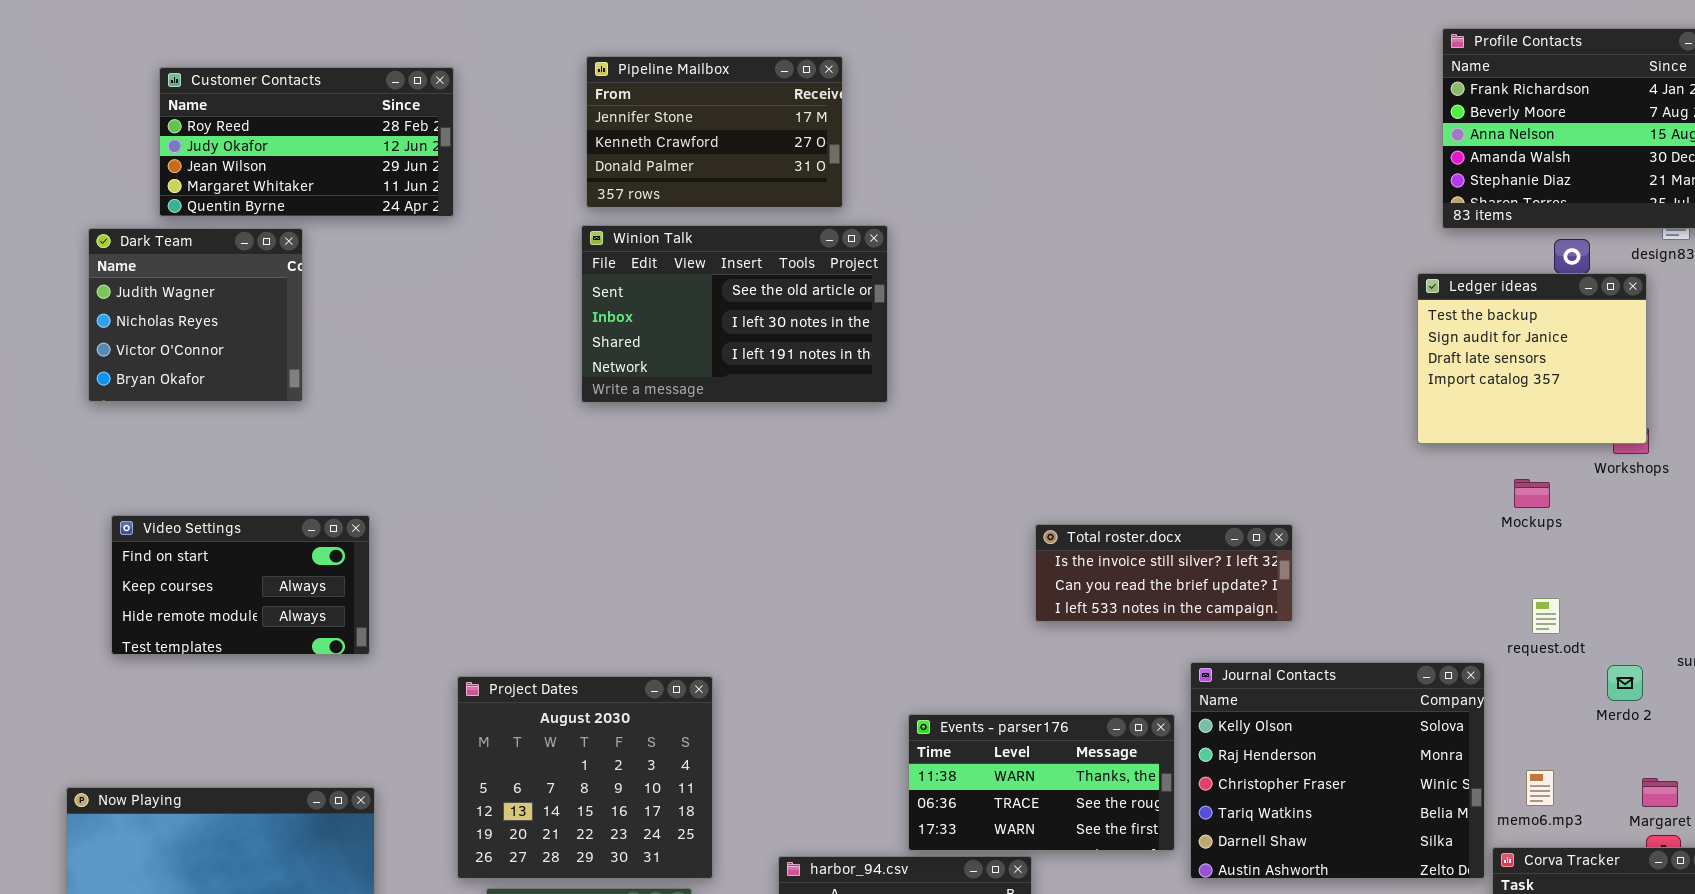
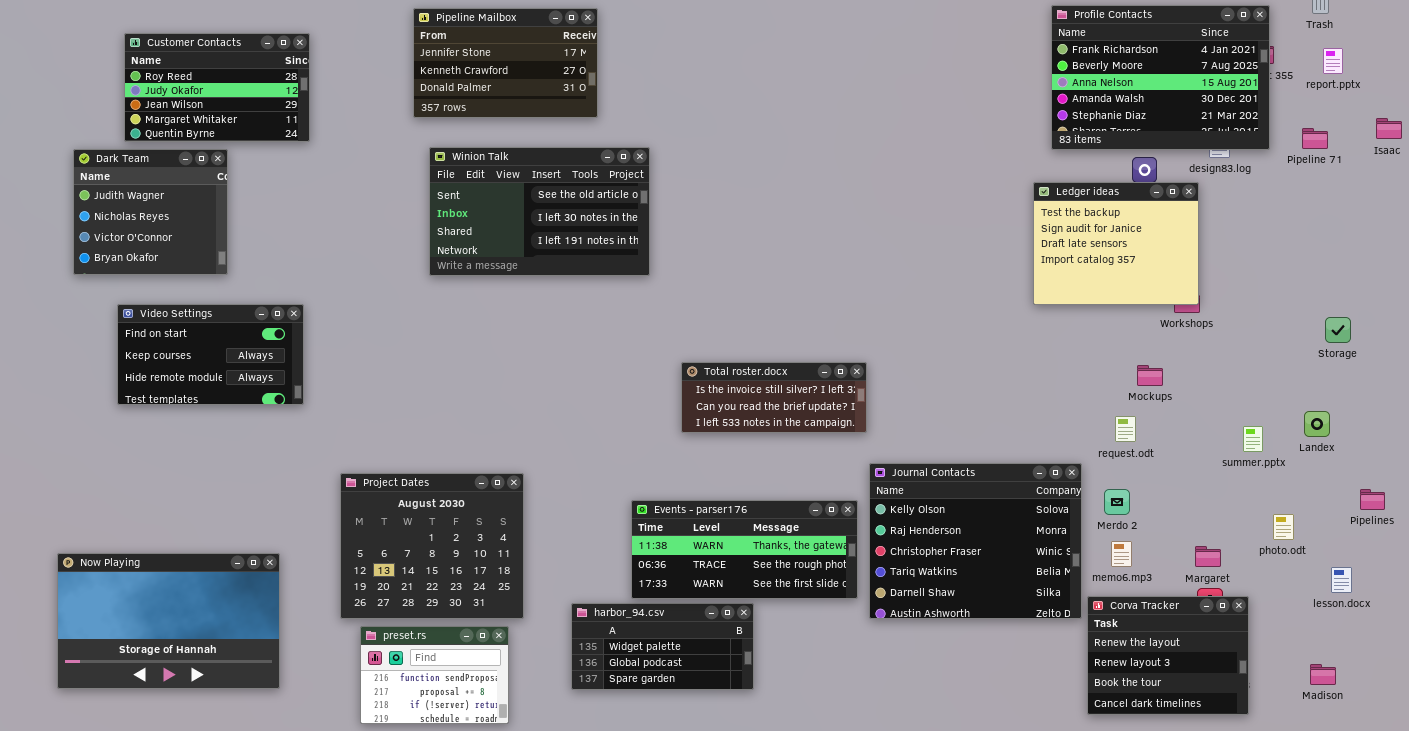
Pipeline Mailbox: [586,56,843,208] -> [413,8,598,118], moved
Customer Contacts: [159,67,454,217] -> [124,33,310,142], resized
Mockups: [1514,479,1550,508] -> [1137,365,1163,386], moved
Video Settings: [111,515,370,655] -> [117,304,304,405], moved
Total roster.docx: [1035,524,1293,622] -> [681,362,867,433], moved
Merdo 2: [1607,665,1643,701] -> [1104,489,1130,515], moved
Events - parser176: [908,714,1175,851] -> [631,500,858,599], resized

